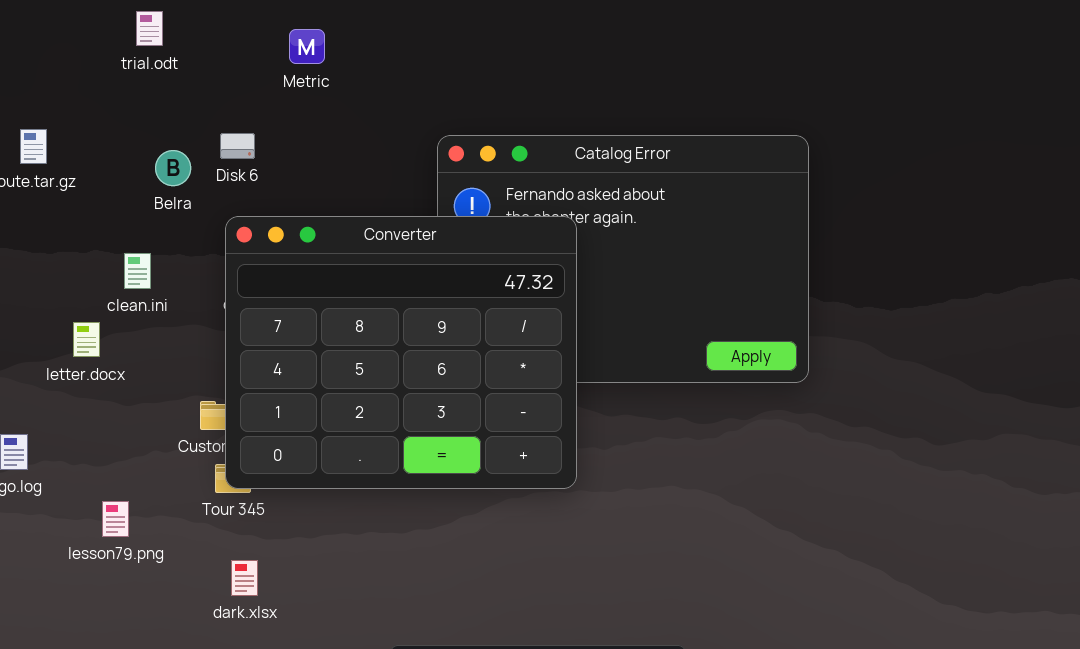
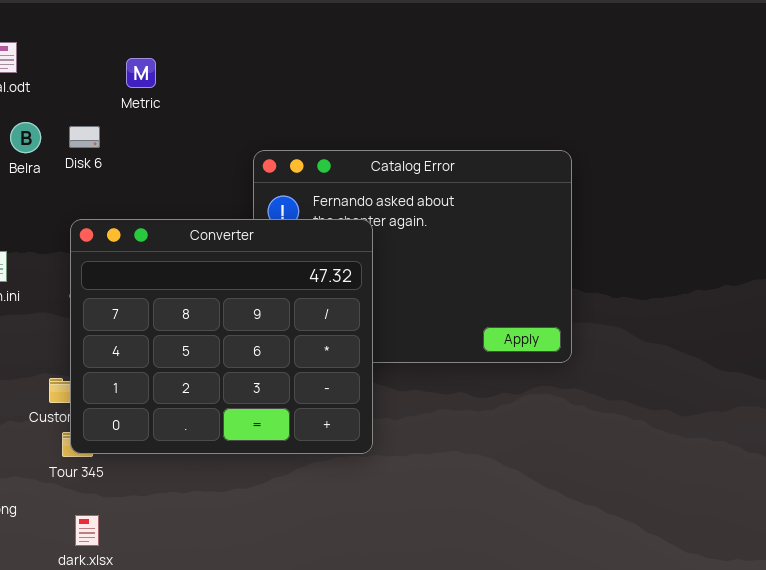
Disk 6: [220,133,255,159] -> [69,126,100,148], moved
Belra: [155,150,191,186] -> [10,122,41,153], moved

